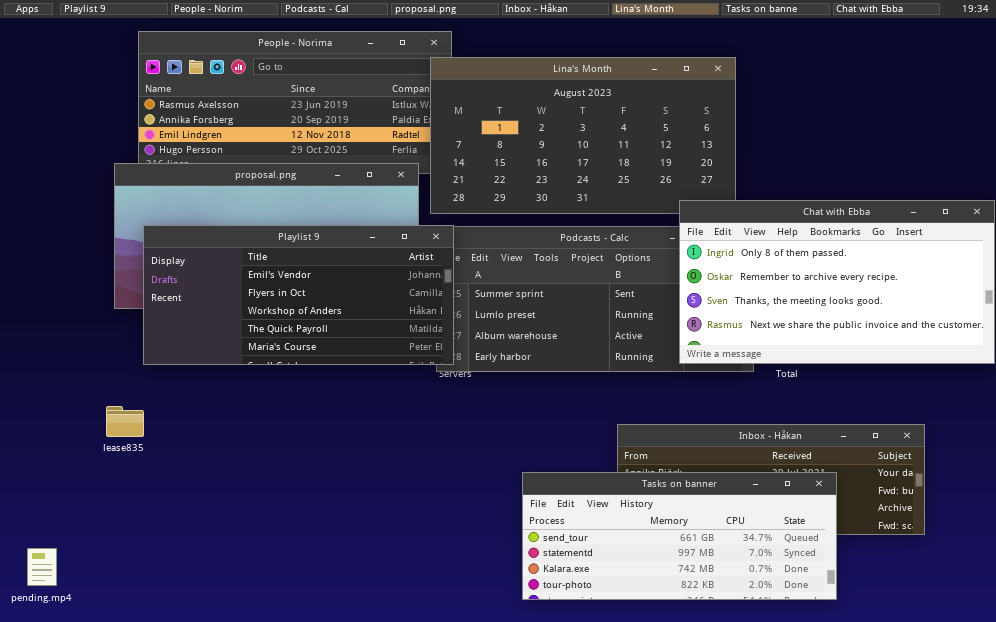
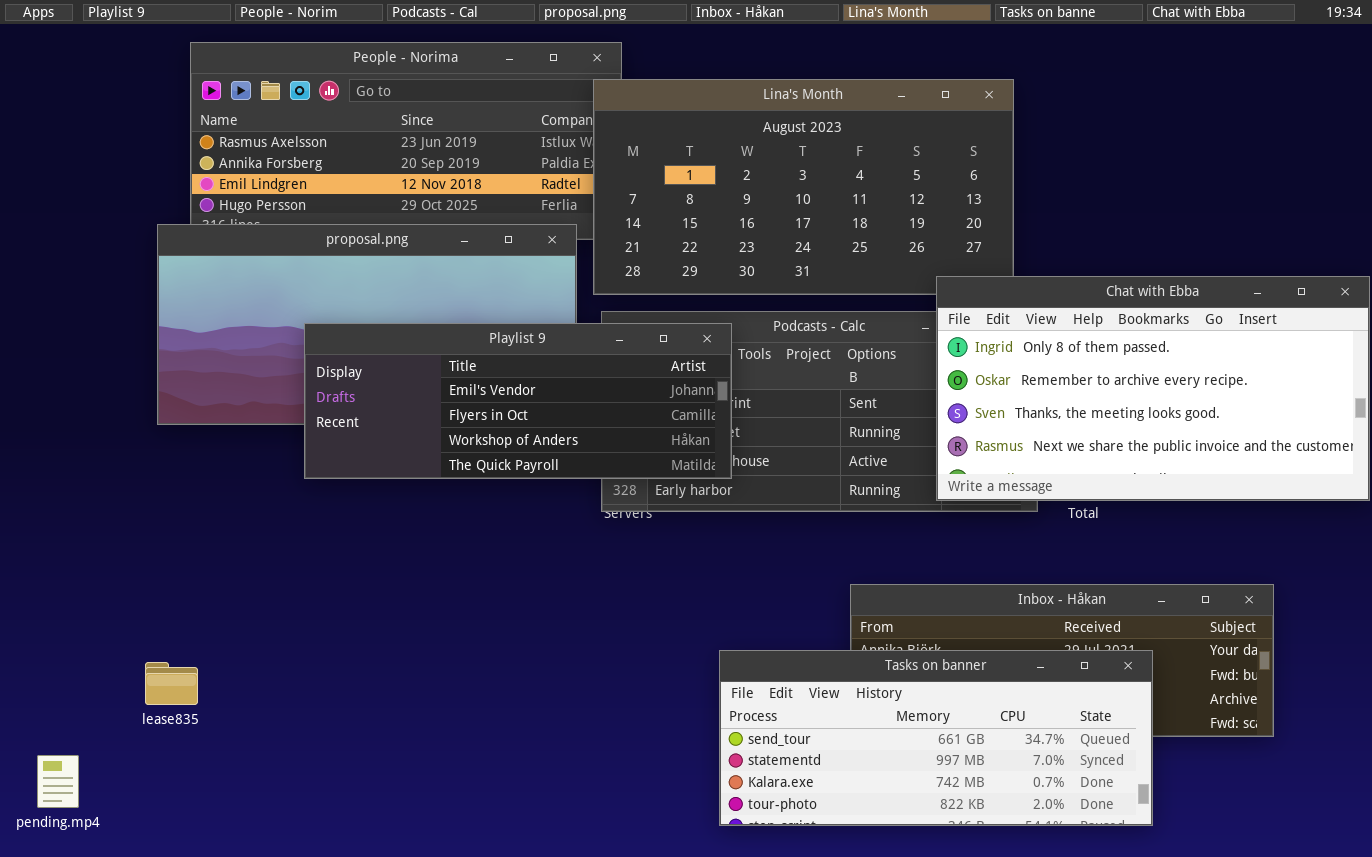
Playlist 9: [143,225,454,365] -> [304,323,732,479], moved, resized
lease835: [106,406,144,437] -> [145,662,198,705], moved

